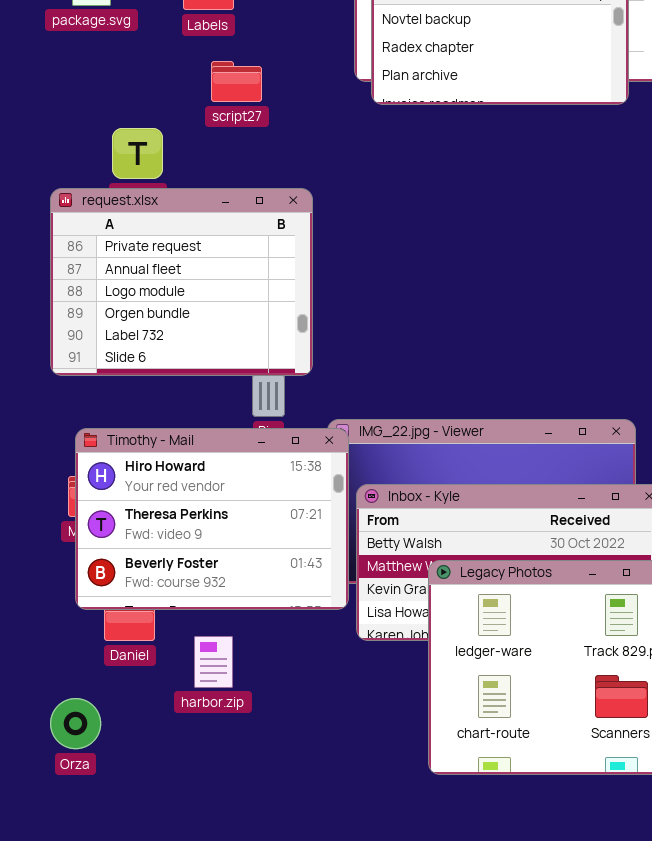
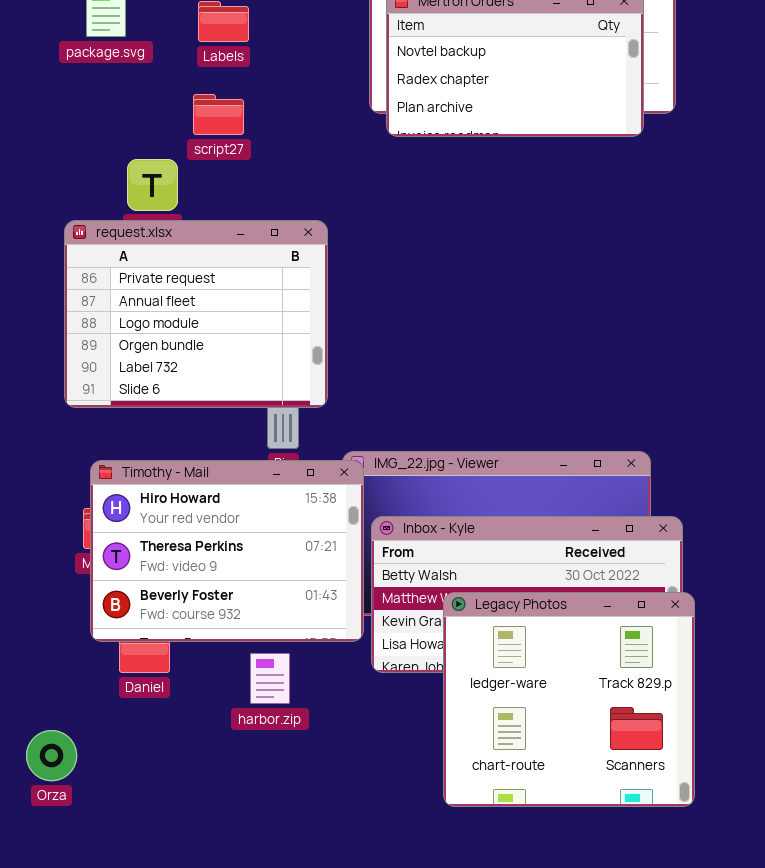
script27: [211,61,262,102] -> [193,94,244,135], moved
harbor.zip: [194,636,233,688] -> [250,653,290,704], moved
Orza: [50,698,101,749] -> [26,730,77,781], moved

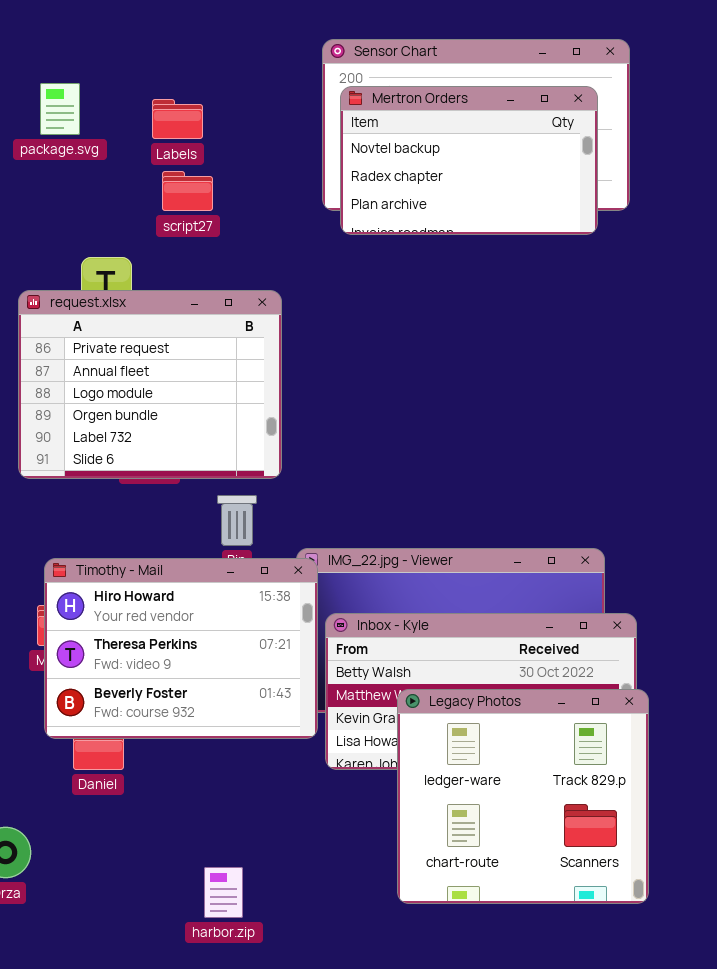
script27: [193,94,244,135] -> [162,171,213,211], moved
request.xlsx: [64,220,328,408] -> [18,290,282,479], moved
harbor.zip: [250,653,290,704] -> [204,867,243,918], moved

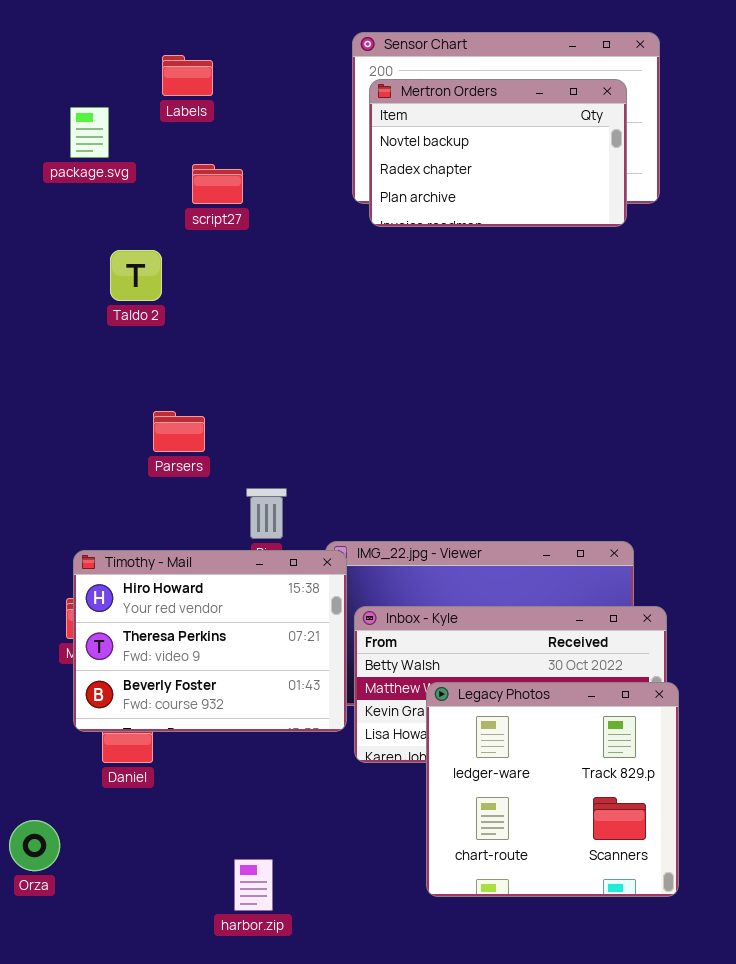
package.svg: [40,83,80,135] -> [70,107,109,158], moved
Labels: [152,99,203,139] -> [162,55,213,96], moved
request.xlsx: [18,290,282,479] -> none, closed

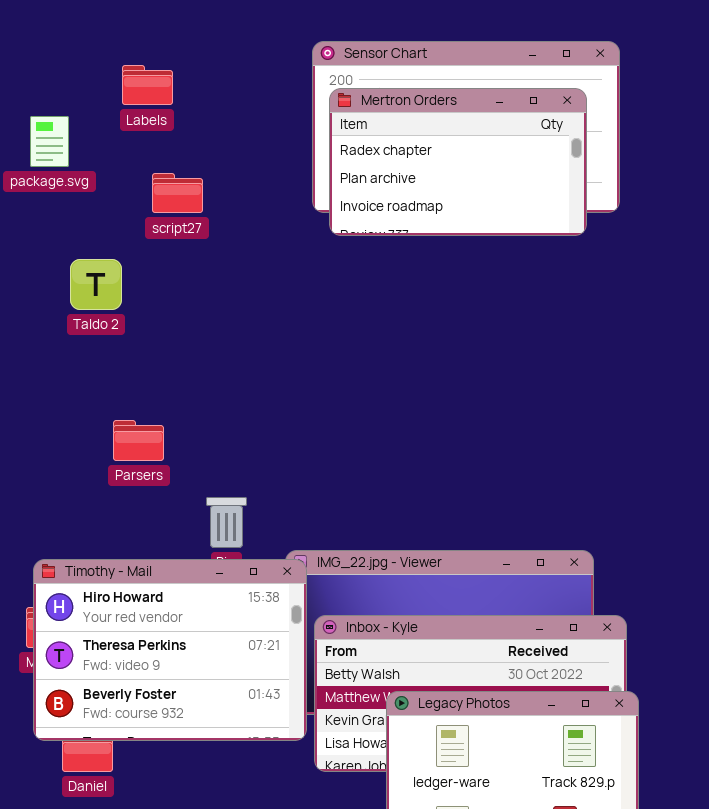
Mertron Orders: [369,79,627,227] -> [329,88,587,236], scrolled down 1 row

